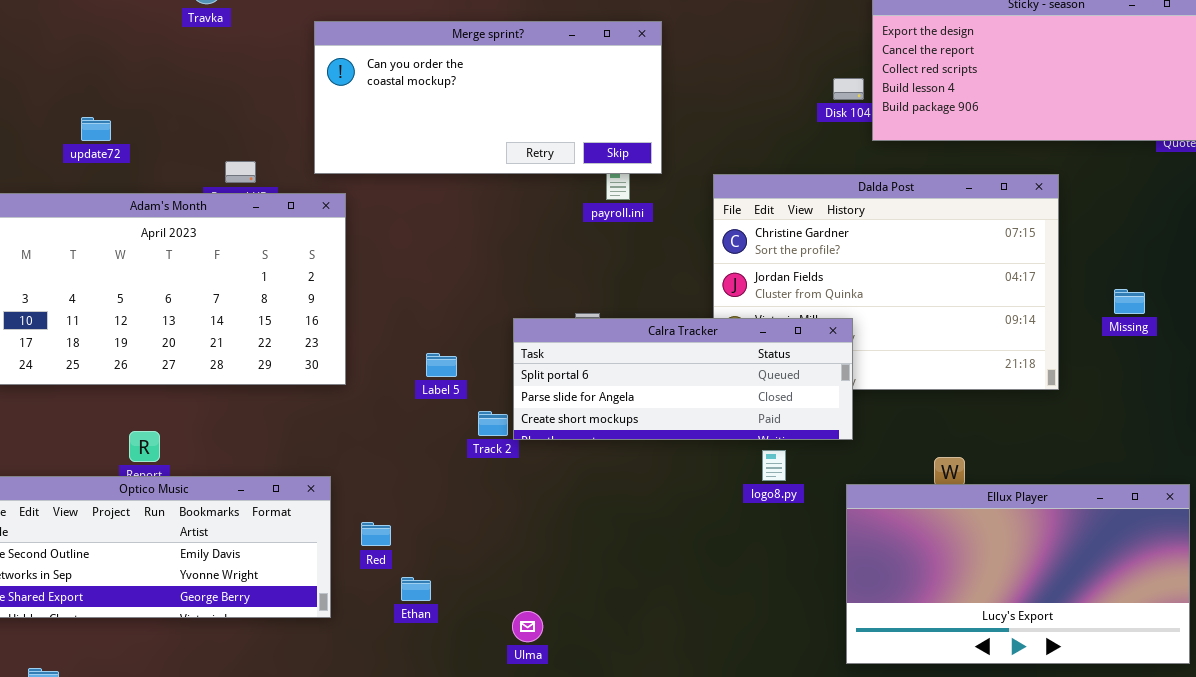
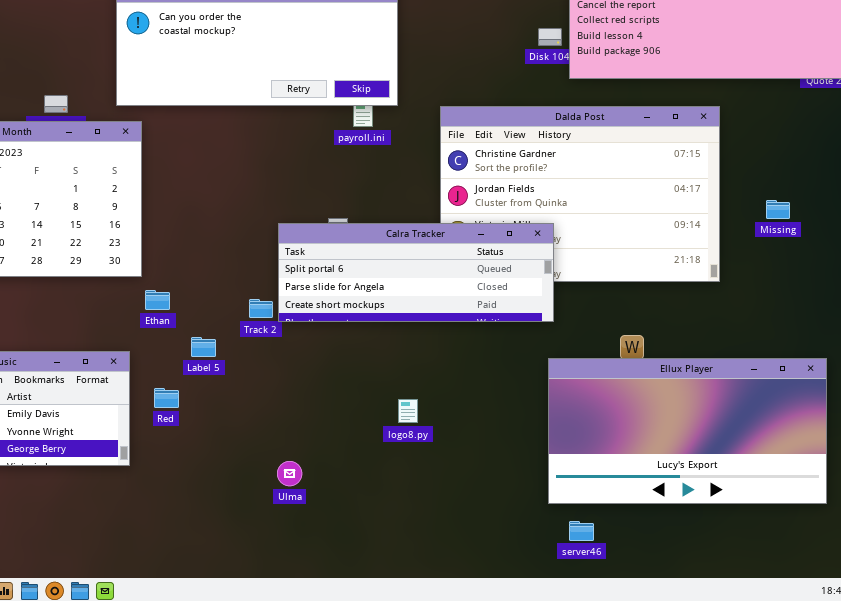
Label 5: [426,353,457,377] -> [191,337,216,357], moved
logo8.py: [762,450,786,481] -> [398,399,418,423], moved
Ethan: [401,577,431,601] -> [145,290,170,310], moved

